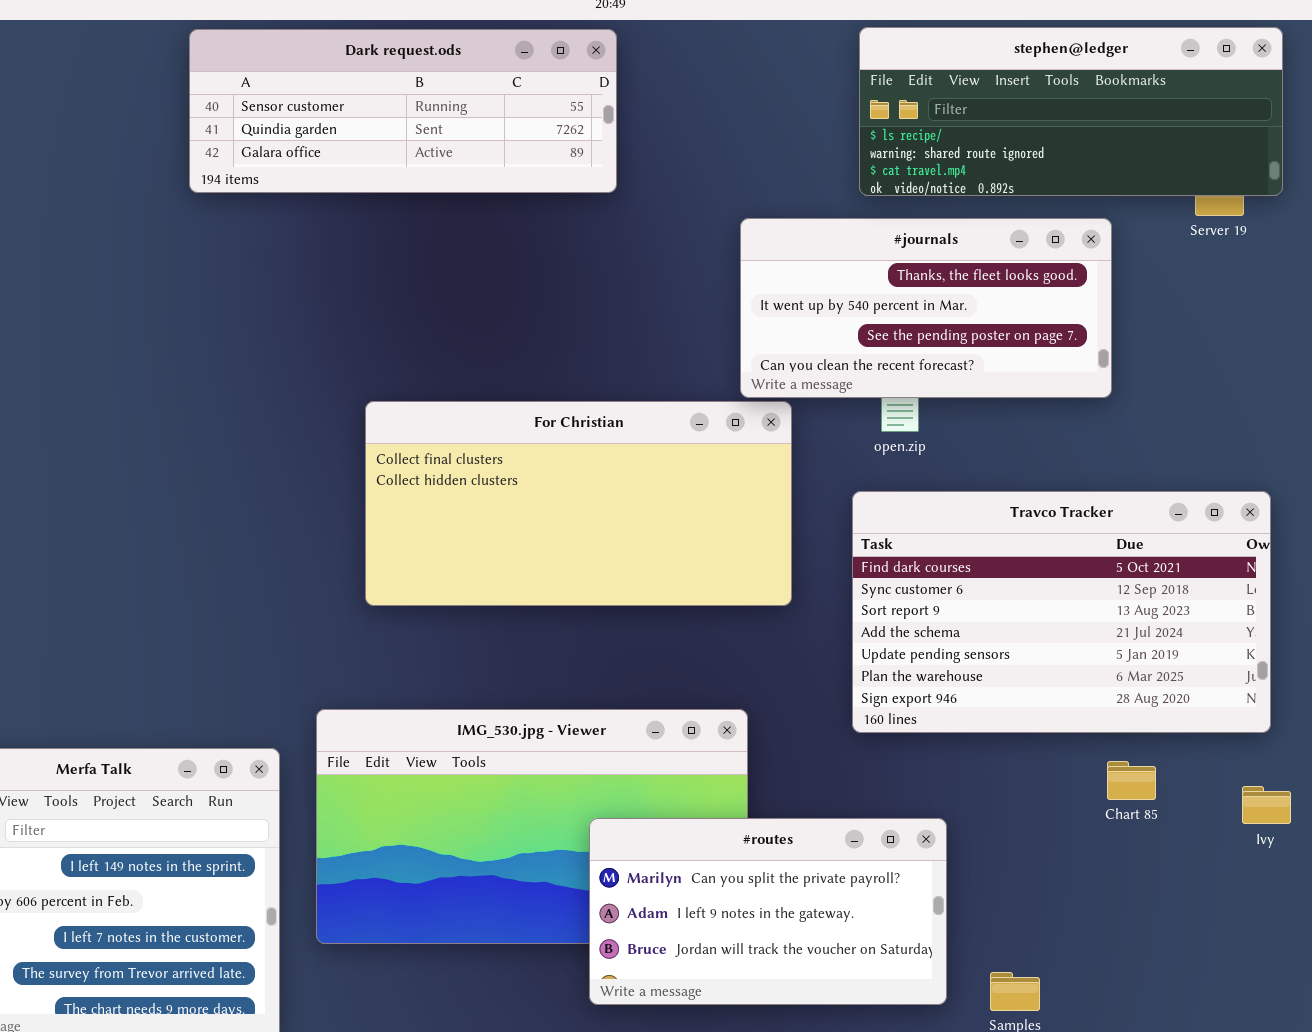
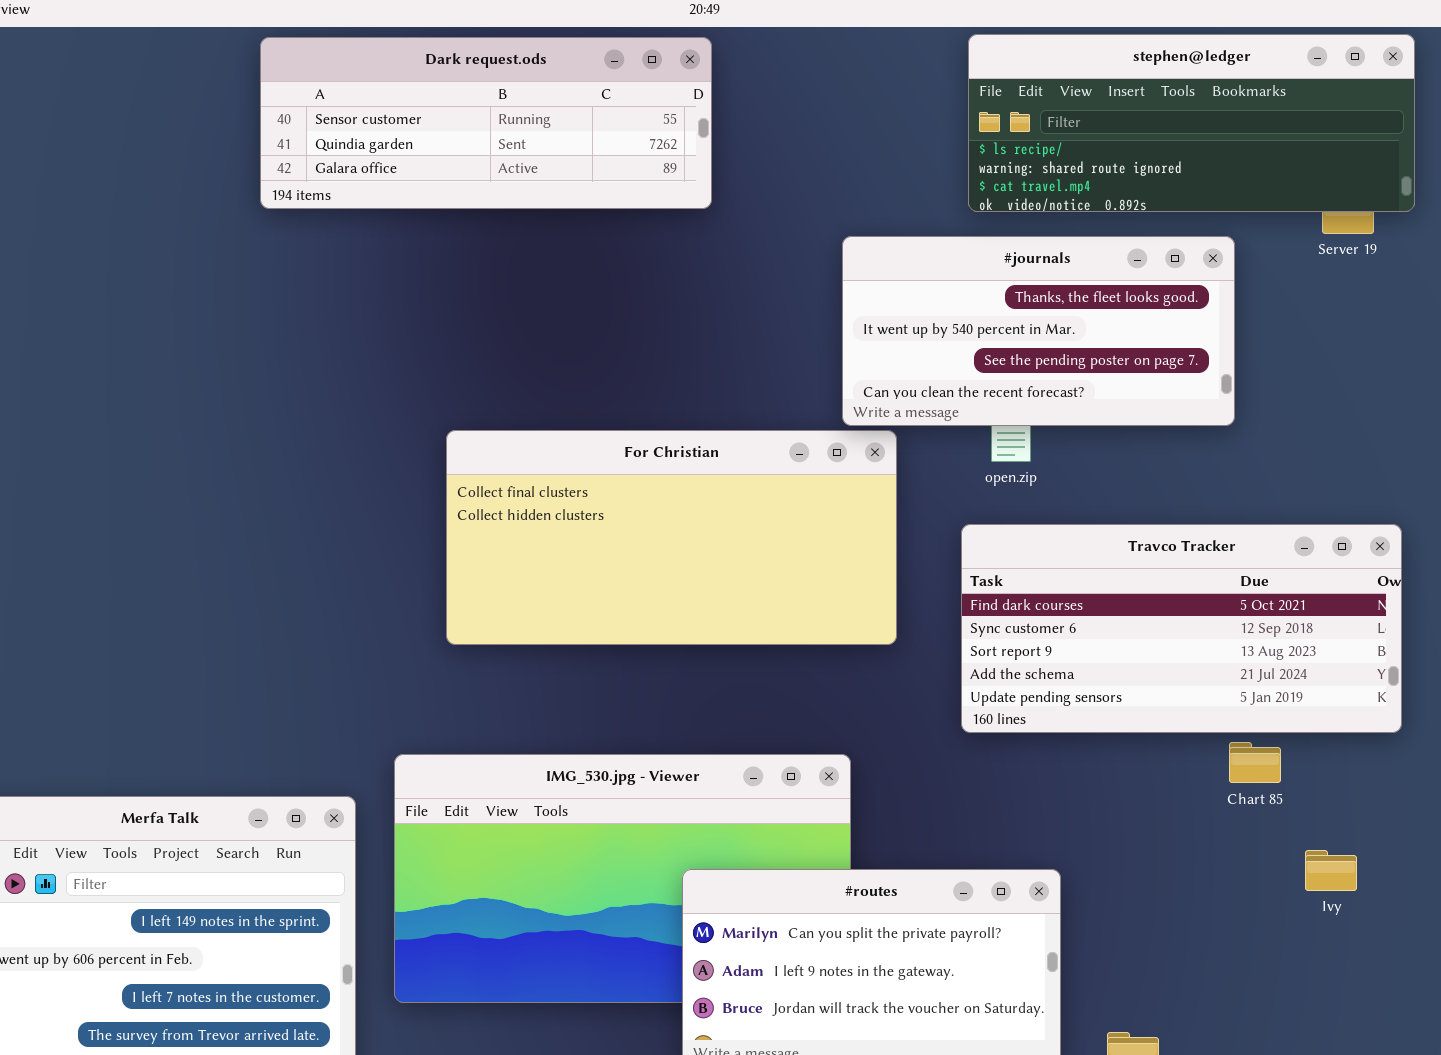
Travco Tracker: [852,491,1271,733] -> [961,524,1402,733], resized
Chart 85: [1107,761,1156,800] -> [1229,742,1281,783], moved
Ivy: [1242,786,1291,824] -> [1305,850,1357,891], moved

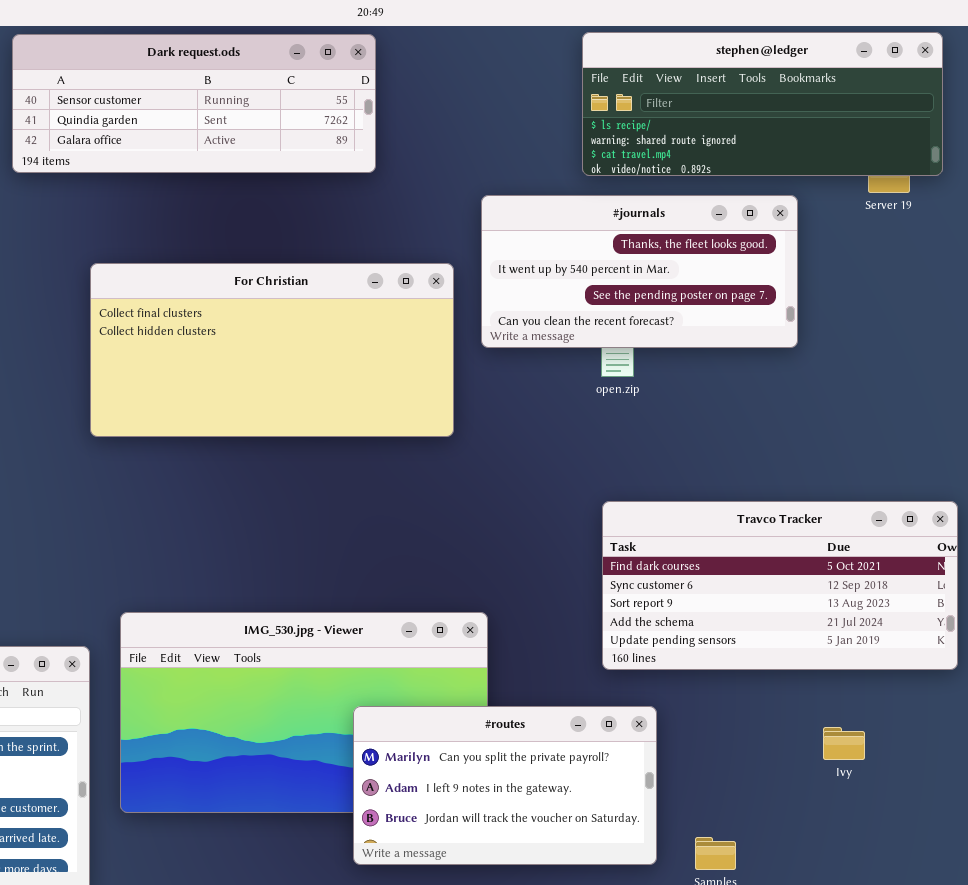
For Christian: [446,430,897,645] -> [90,263,454,437], moved
Travco Tracker: [961,524,1402,733] -> [602,501,958,670], moved
Ivy: [1305,850,1357,891] -> [823,727,865,760], moved

